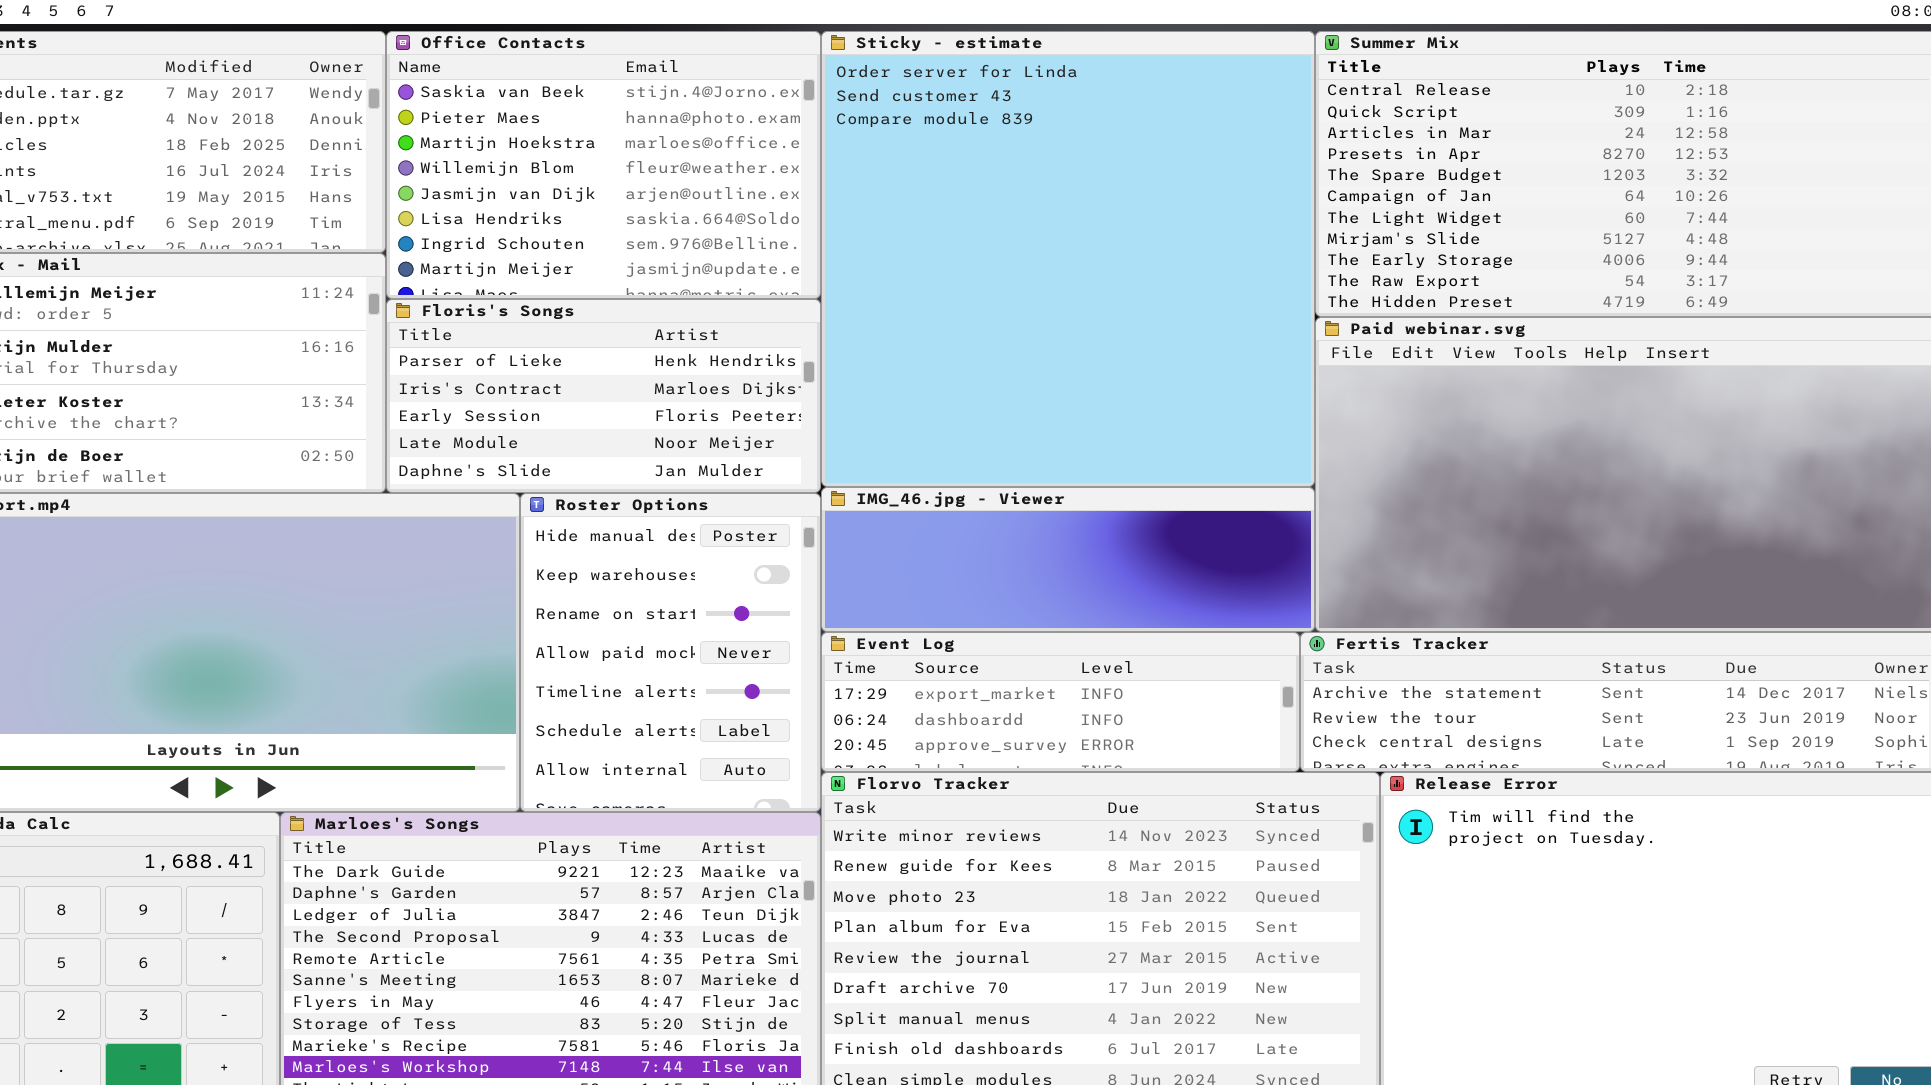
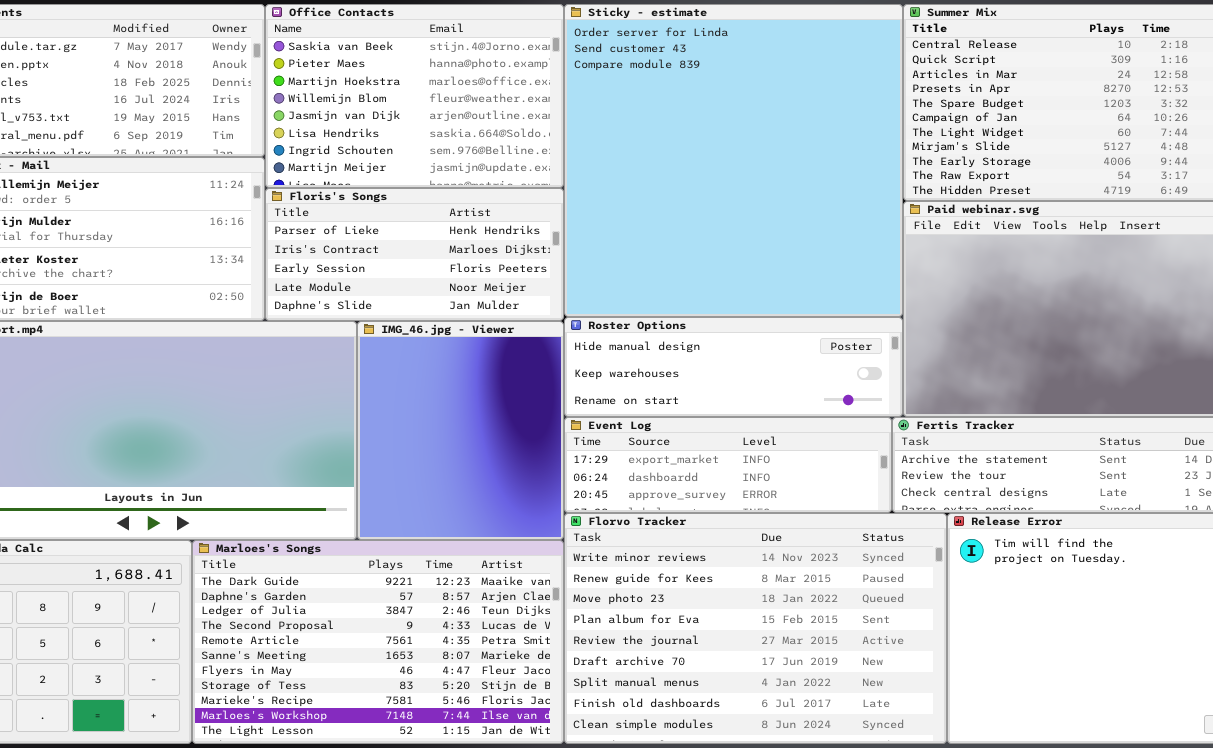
IMG_46.jpg - Viewer: [821,487,1315,632] -> [357,321,564,540], moved, resized
Roster Options: [520,493,821,812] -> [564,317,903,417], moved, resized

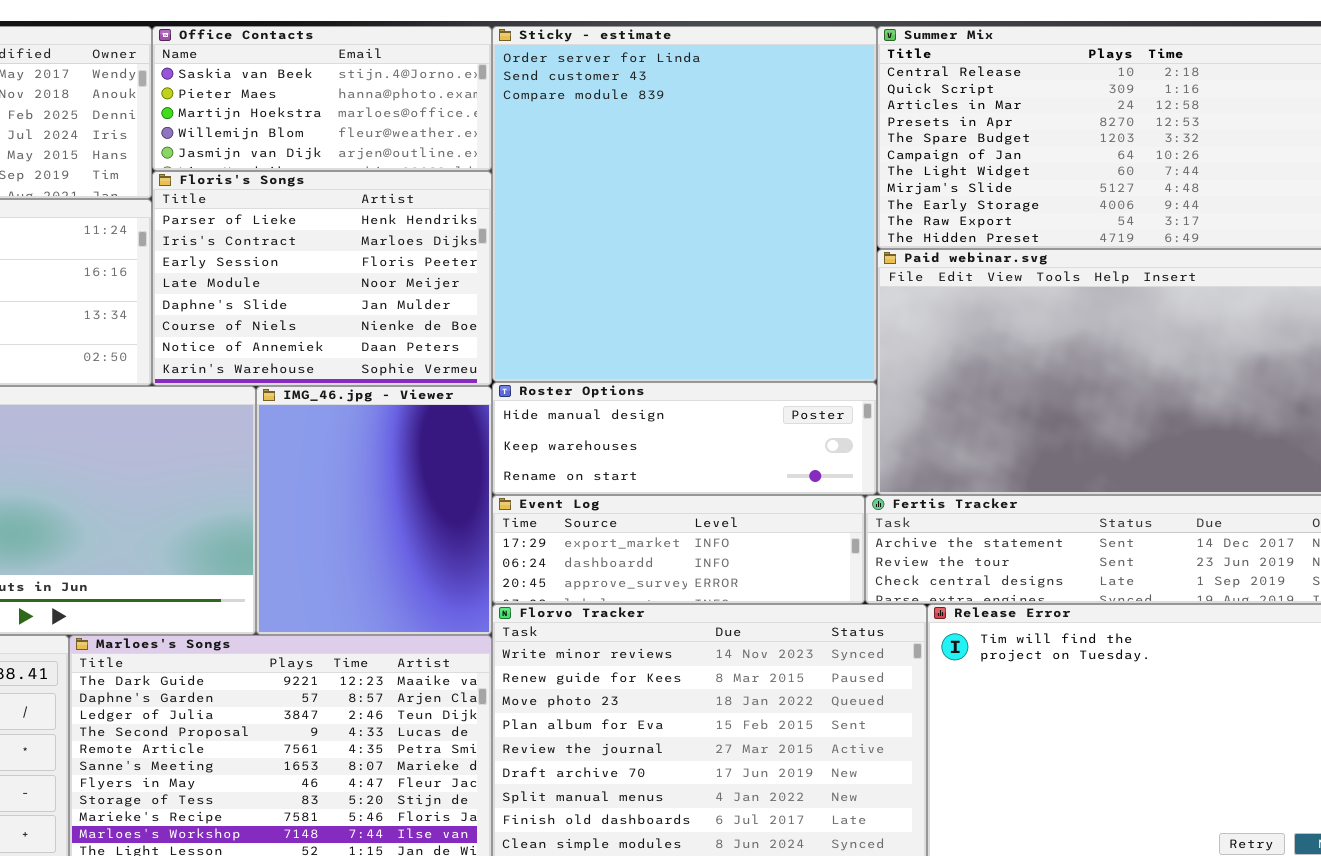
Office Contacts: [265,4,564,188] -> [152,26,492,171], resized
Floris's Songs: [265,188,564,321] -> [152,171,492,386], resized

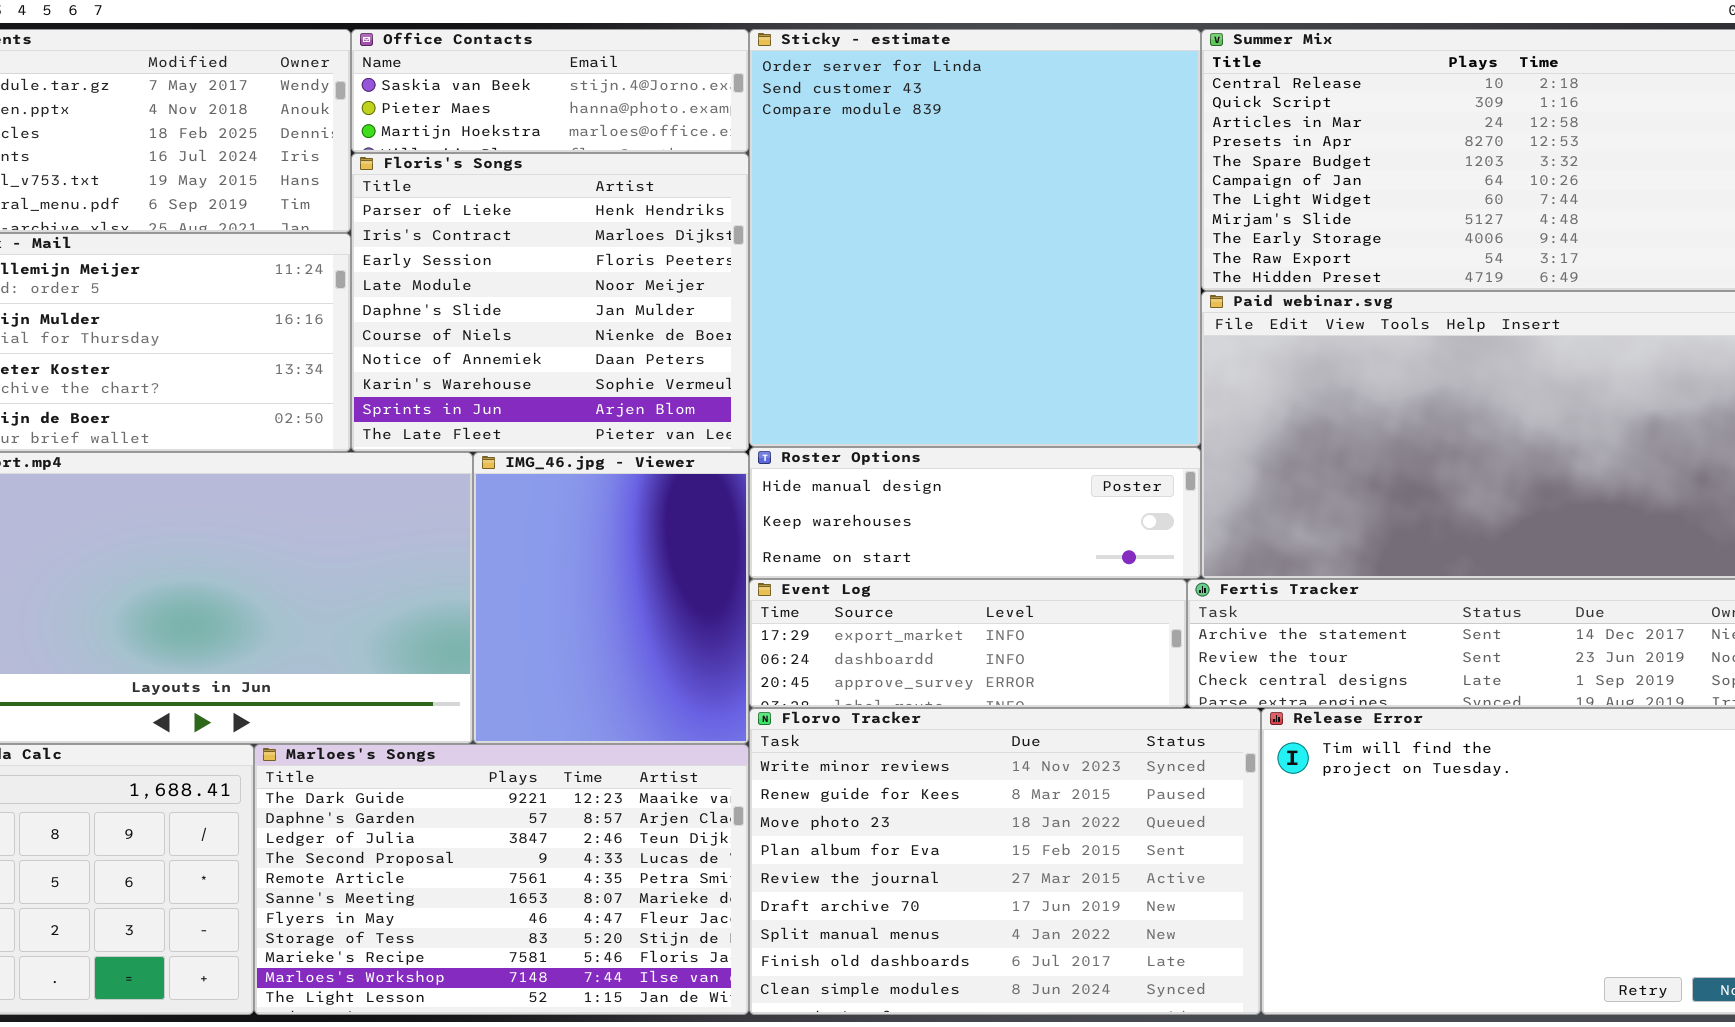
Office Contacts: [152,26,492,171] -> [351,29,749,153], resized
Floris's Songs: [152,171,492,386] -> [351,153,749,452], resized

